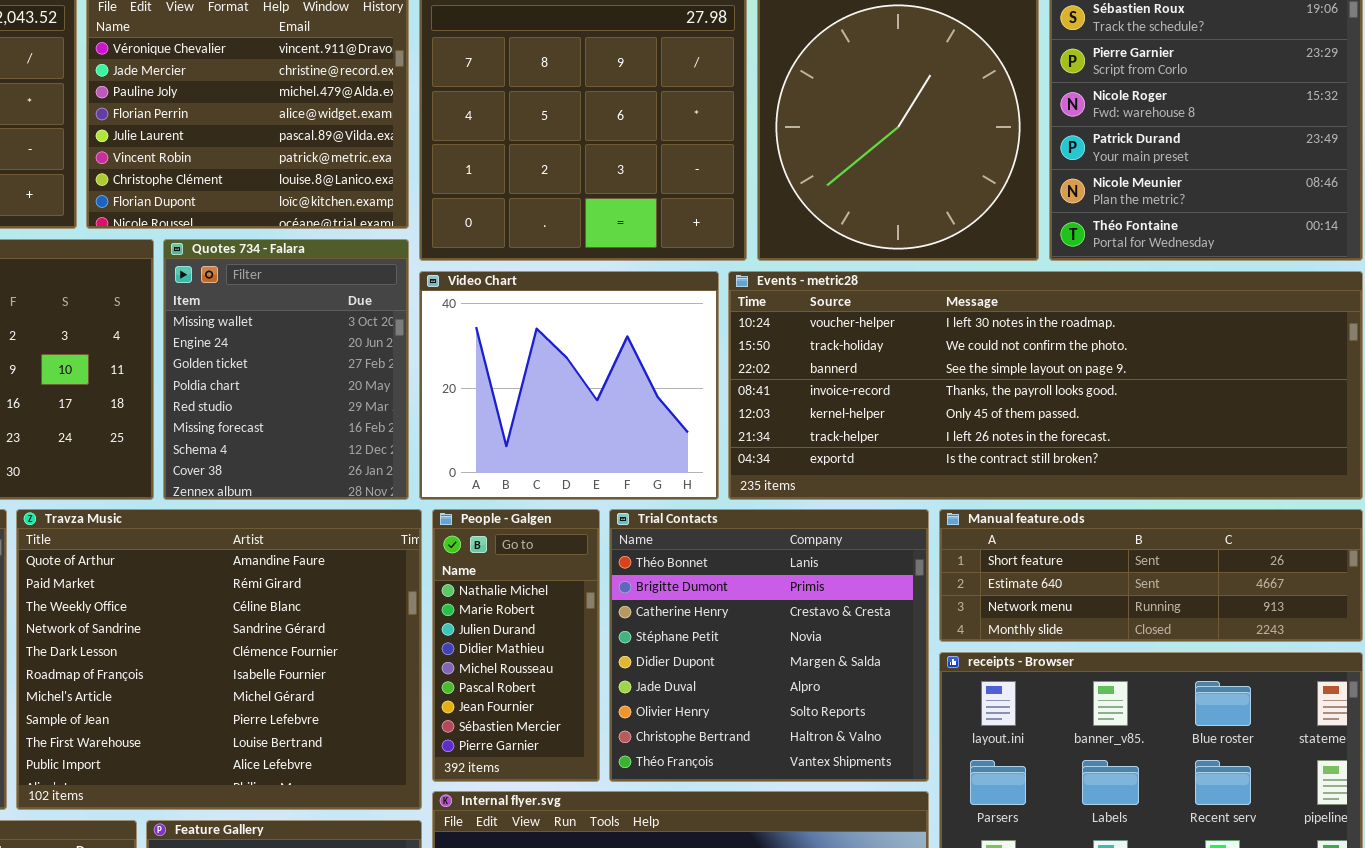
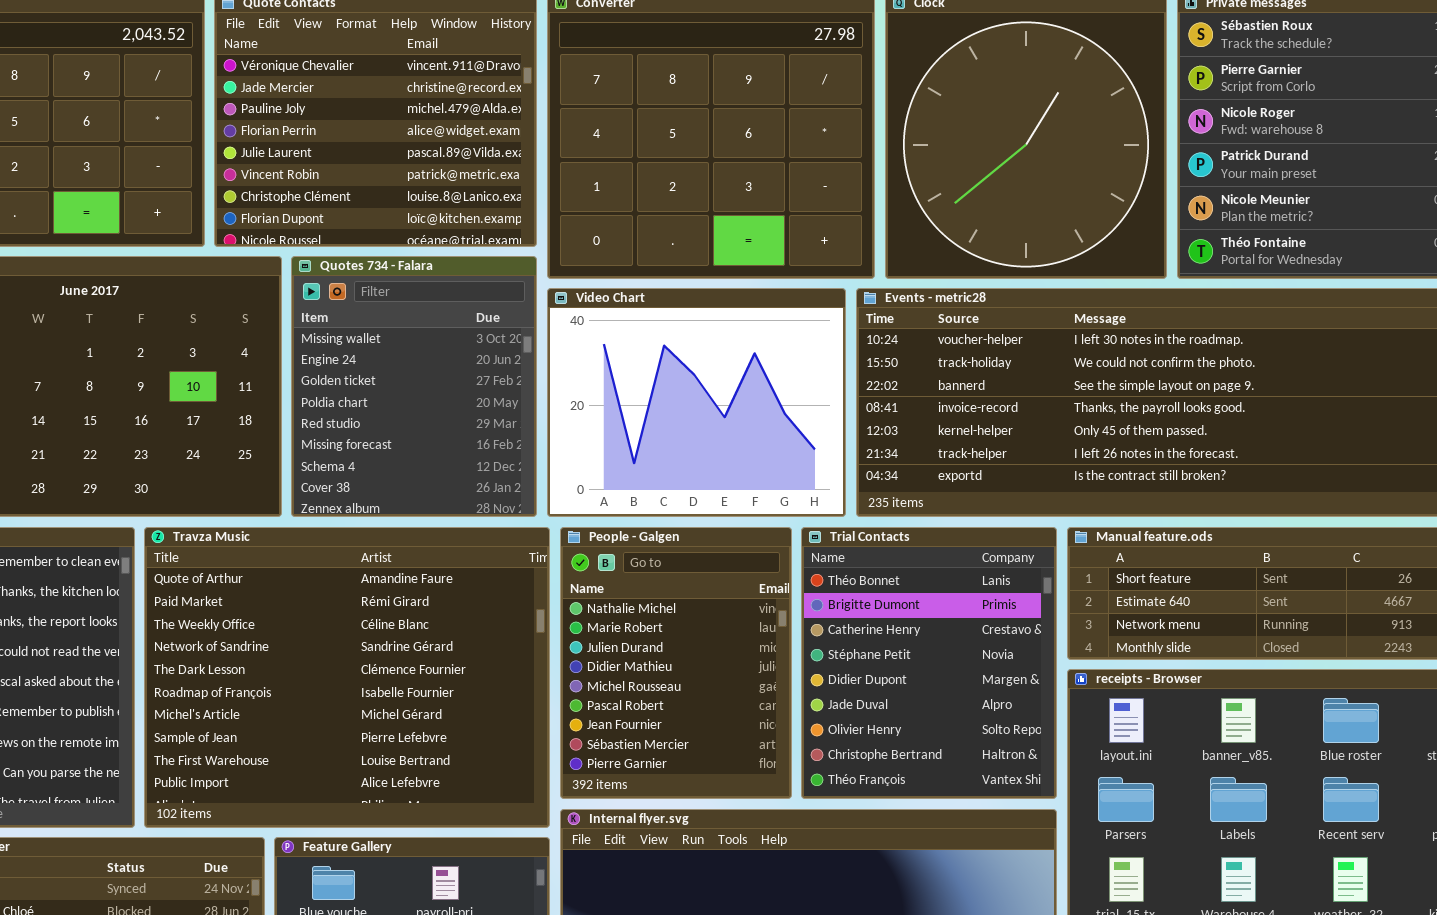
People - Galgen: [432,509,600,782] -> [560,527,792,799], resized
Trial Contacts: [609,509,929,782] -> [801,527,1057,799], resized

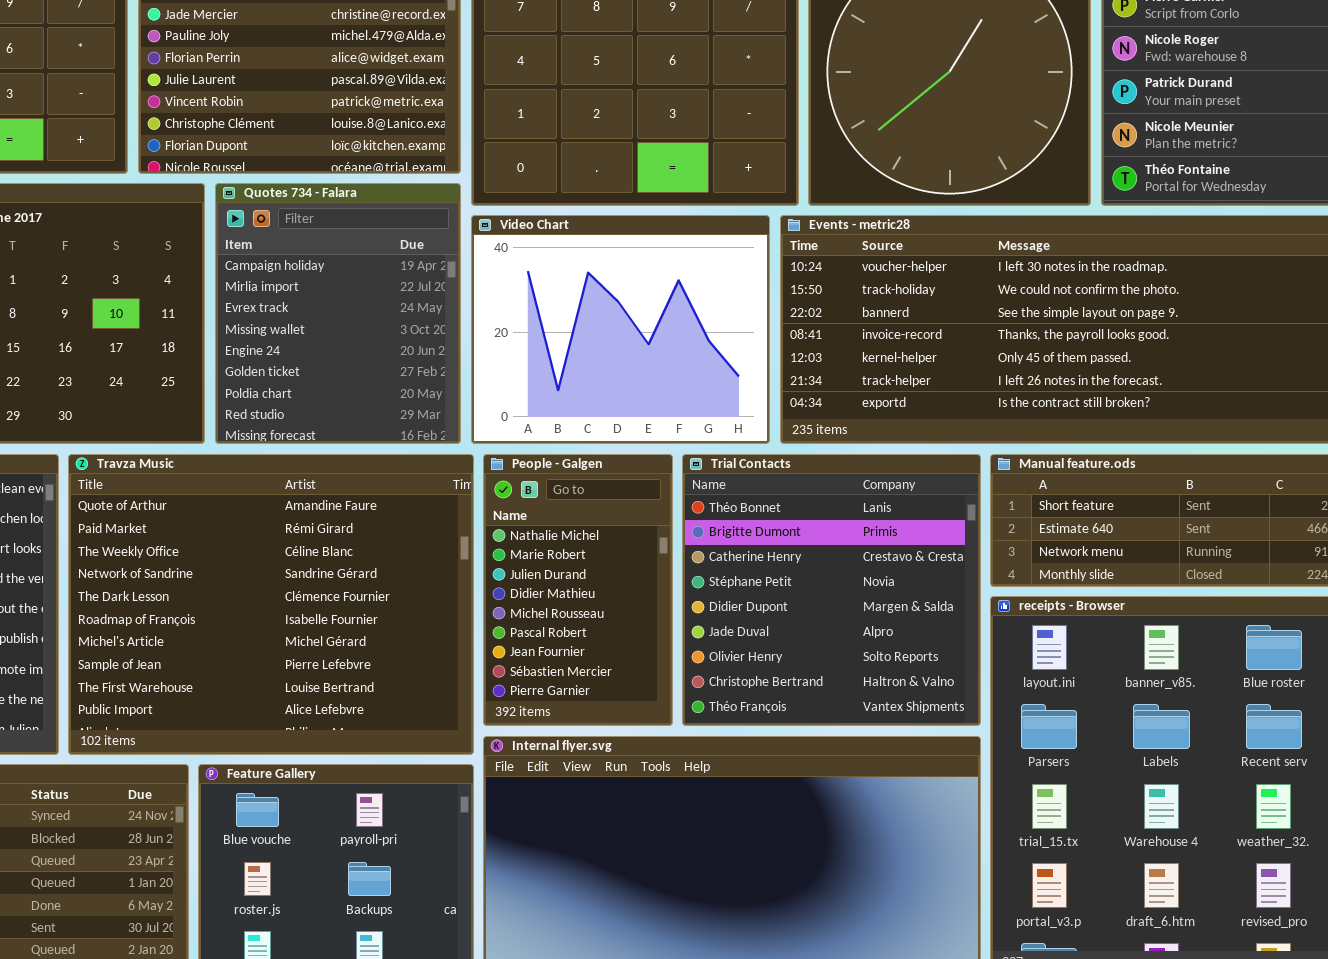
Quotes 734 - Falara: [291,256,537,517] -> [215,183,461,444], scrolled up 3 rows
People - Galgen: [560,527,792,799] -> [483,454,673,726], resized
Trial Contacts: [801,527,1057,799] -> [682,454,981,726], resized

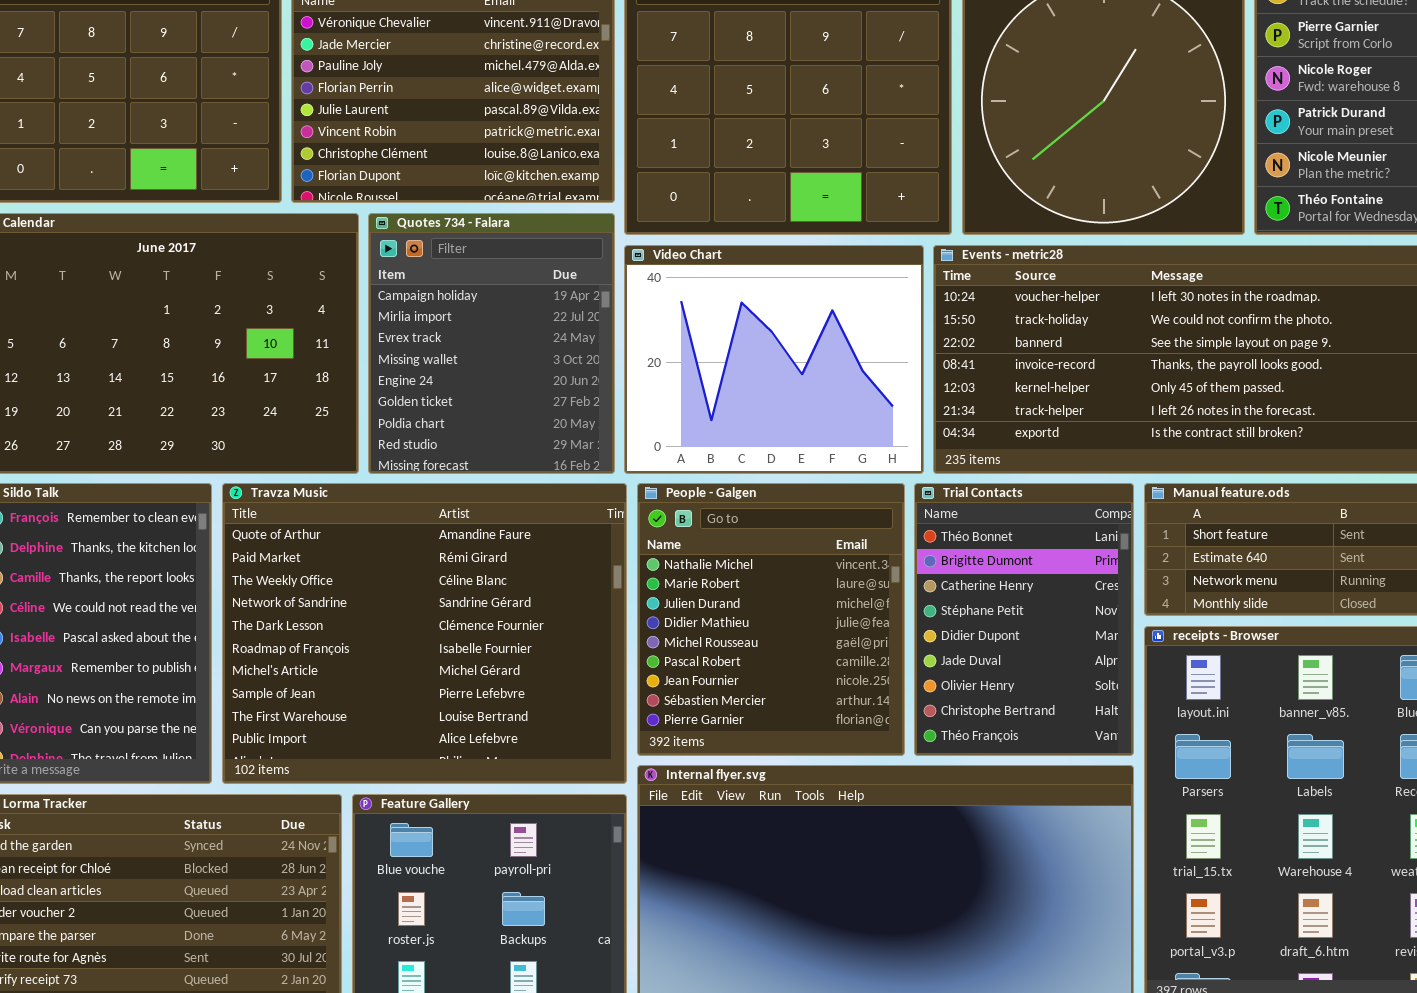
People - Galgen: [483,454,673,726] -> [637,483,905,756], resized
Trial Contacts: [682,454,981,726] -> [914,483,1134,756], resized

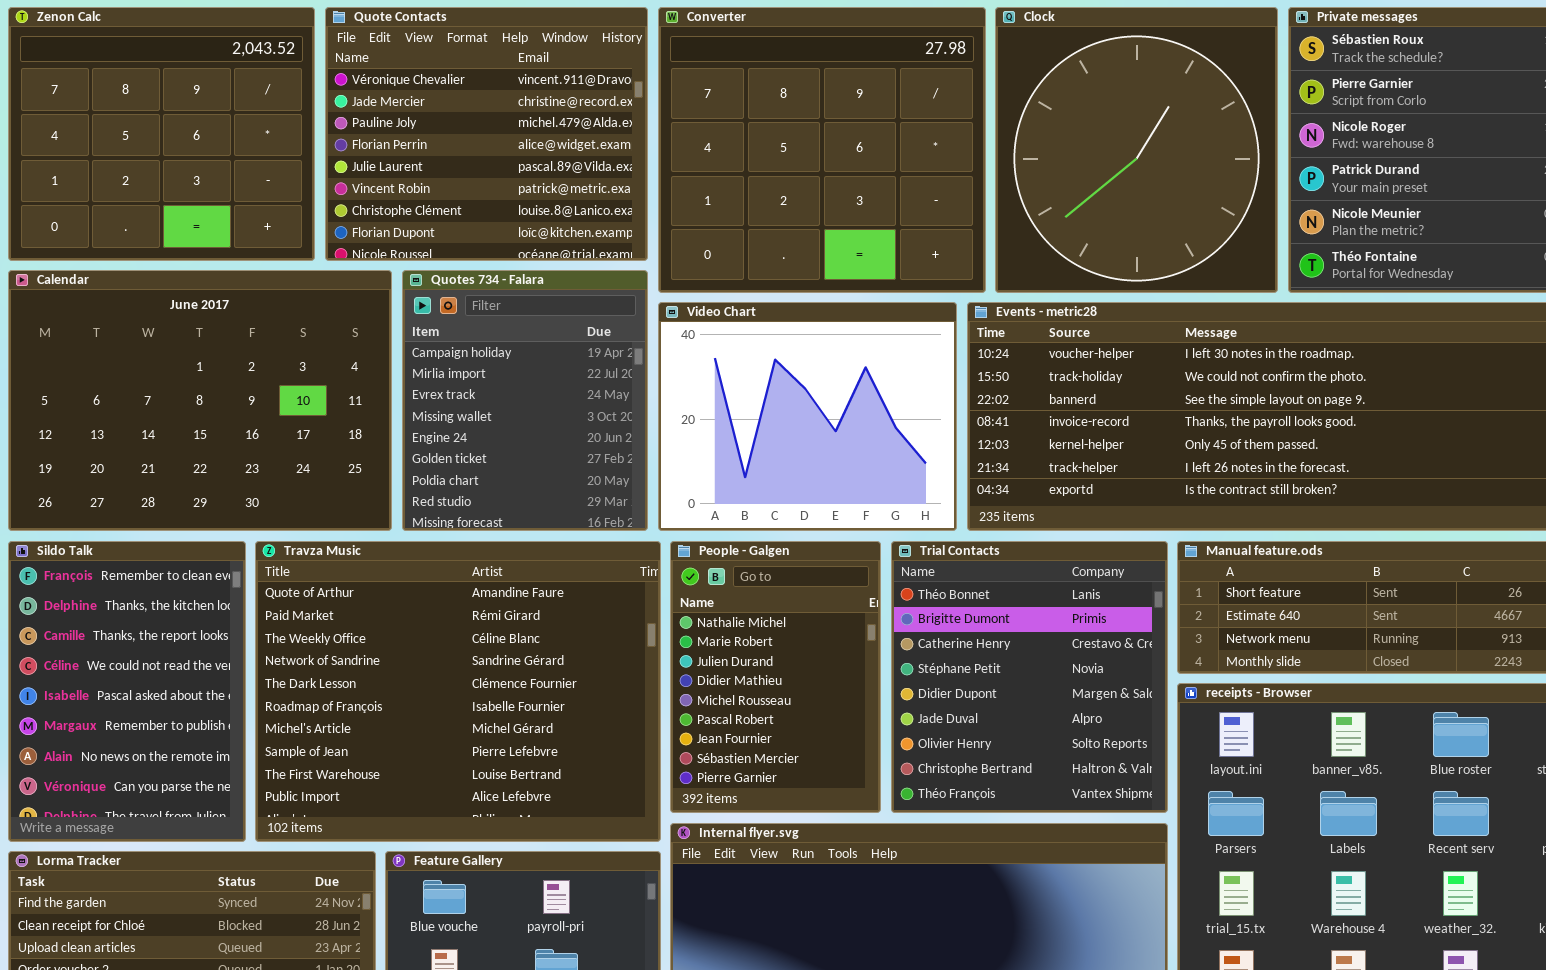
People - Galgen: [637,483,905,756] -> [670,541,881,813], resized
Trial Contacts: [914,483,1134,756] -> [891,541,1168,813], resized

